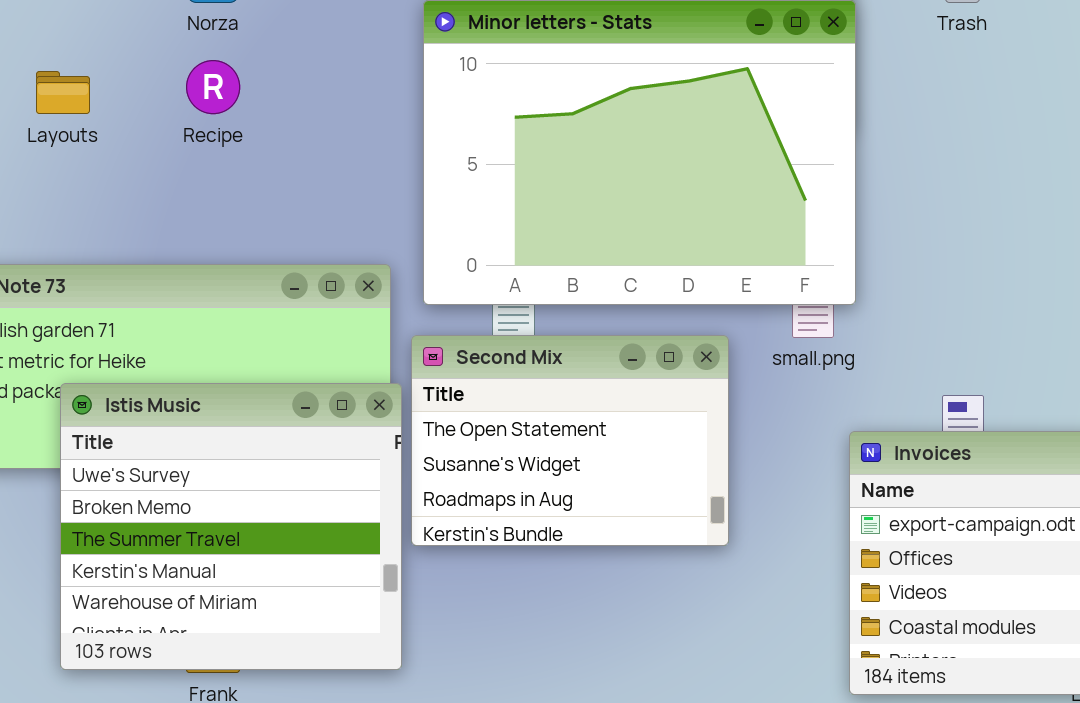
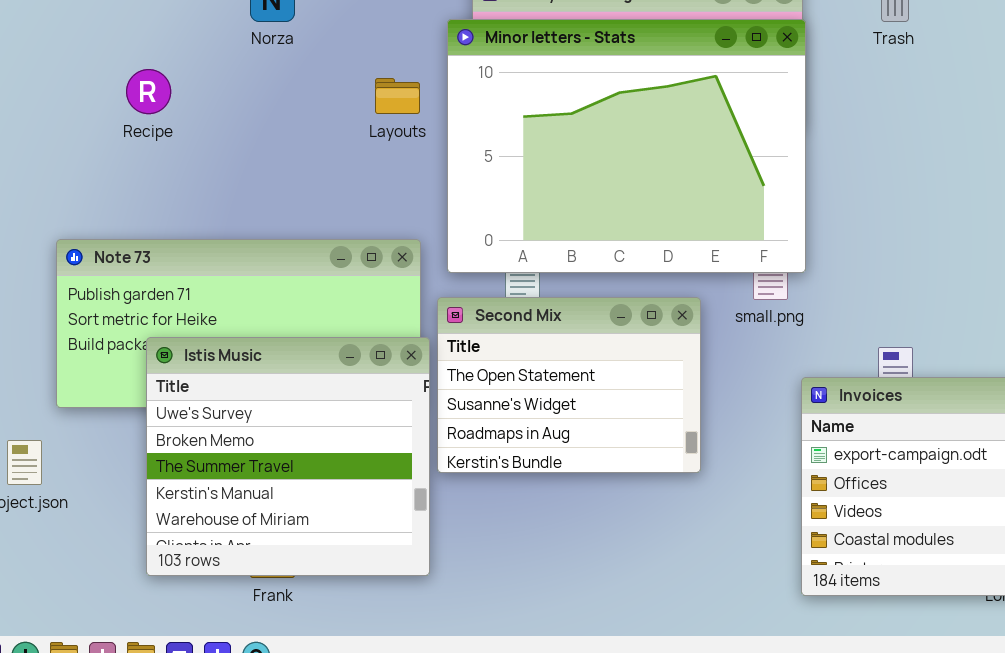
Recipe: [186,60,240,114] -> [126,69,171,114], moved
Layouts: [36,71,90,114] -> [375,78,420,114], moved

